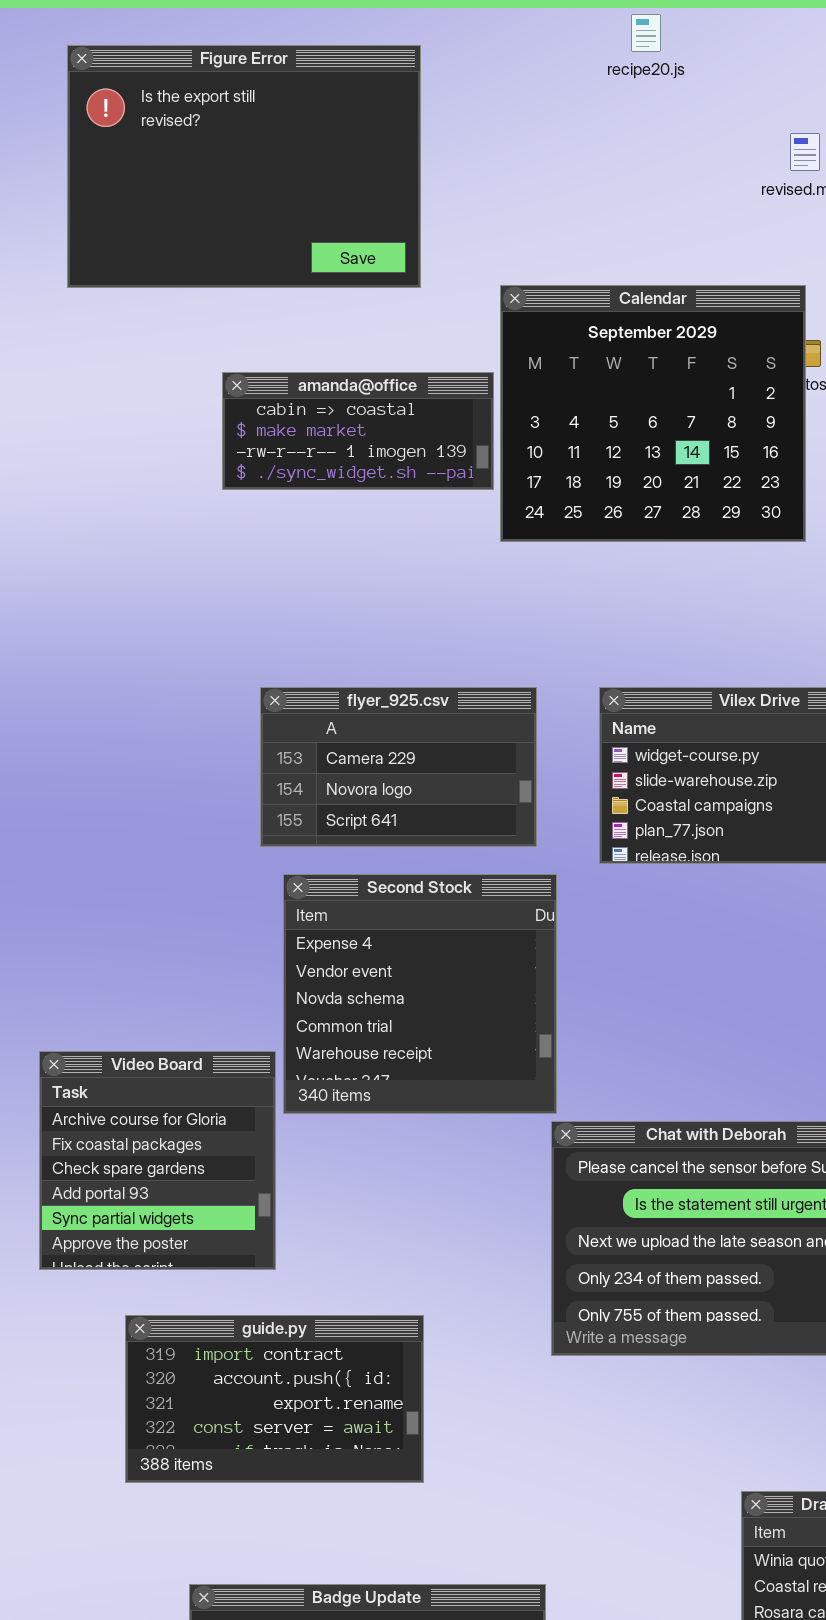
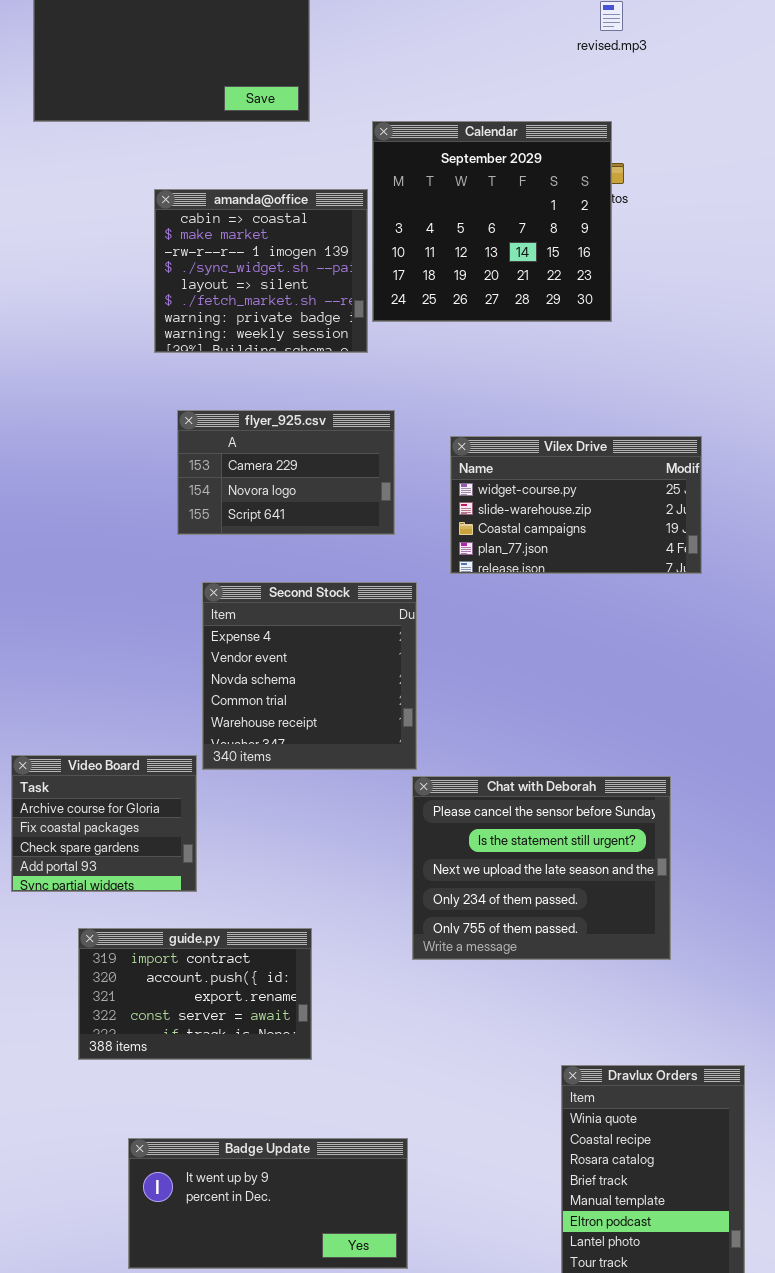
amanda@office: [222,372,494,490] -> [154,189,368,353], resized
flyer_925.csv: [260,687,537,847] -> [177,410,395,535], moved
Video Board: [39,1051,276,1270] -> [11,755,197,892], resized

